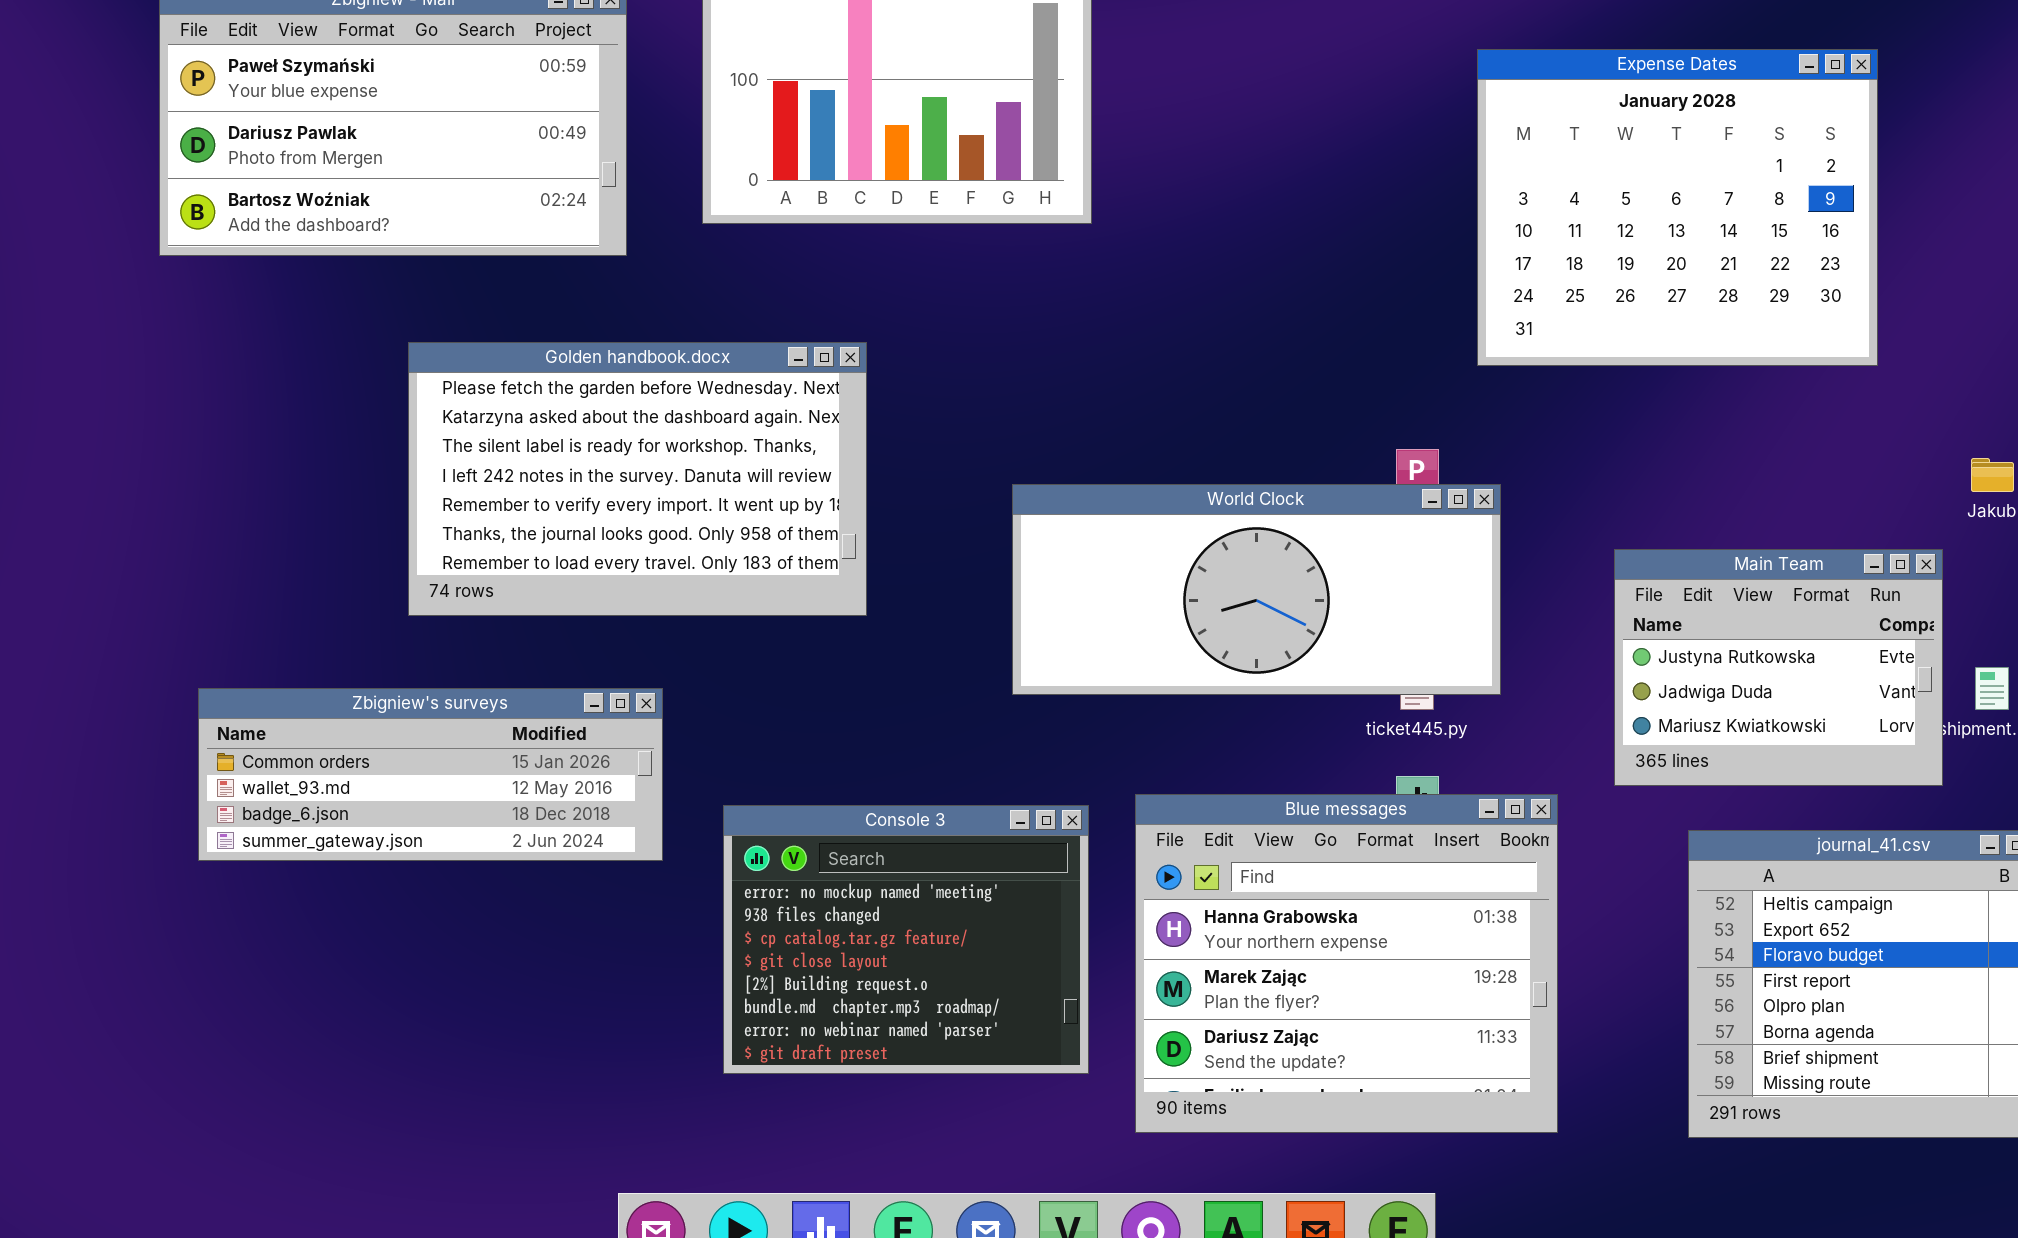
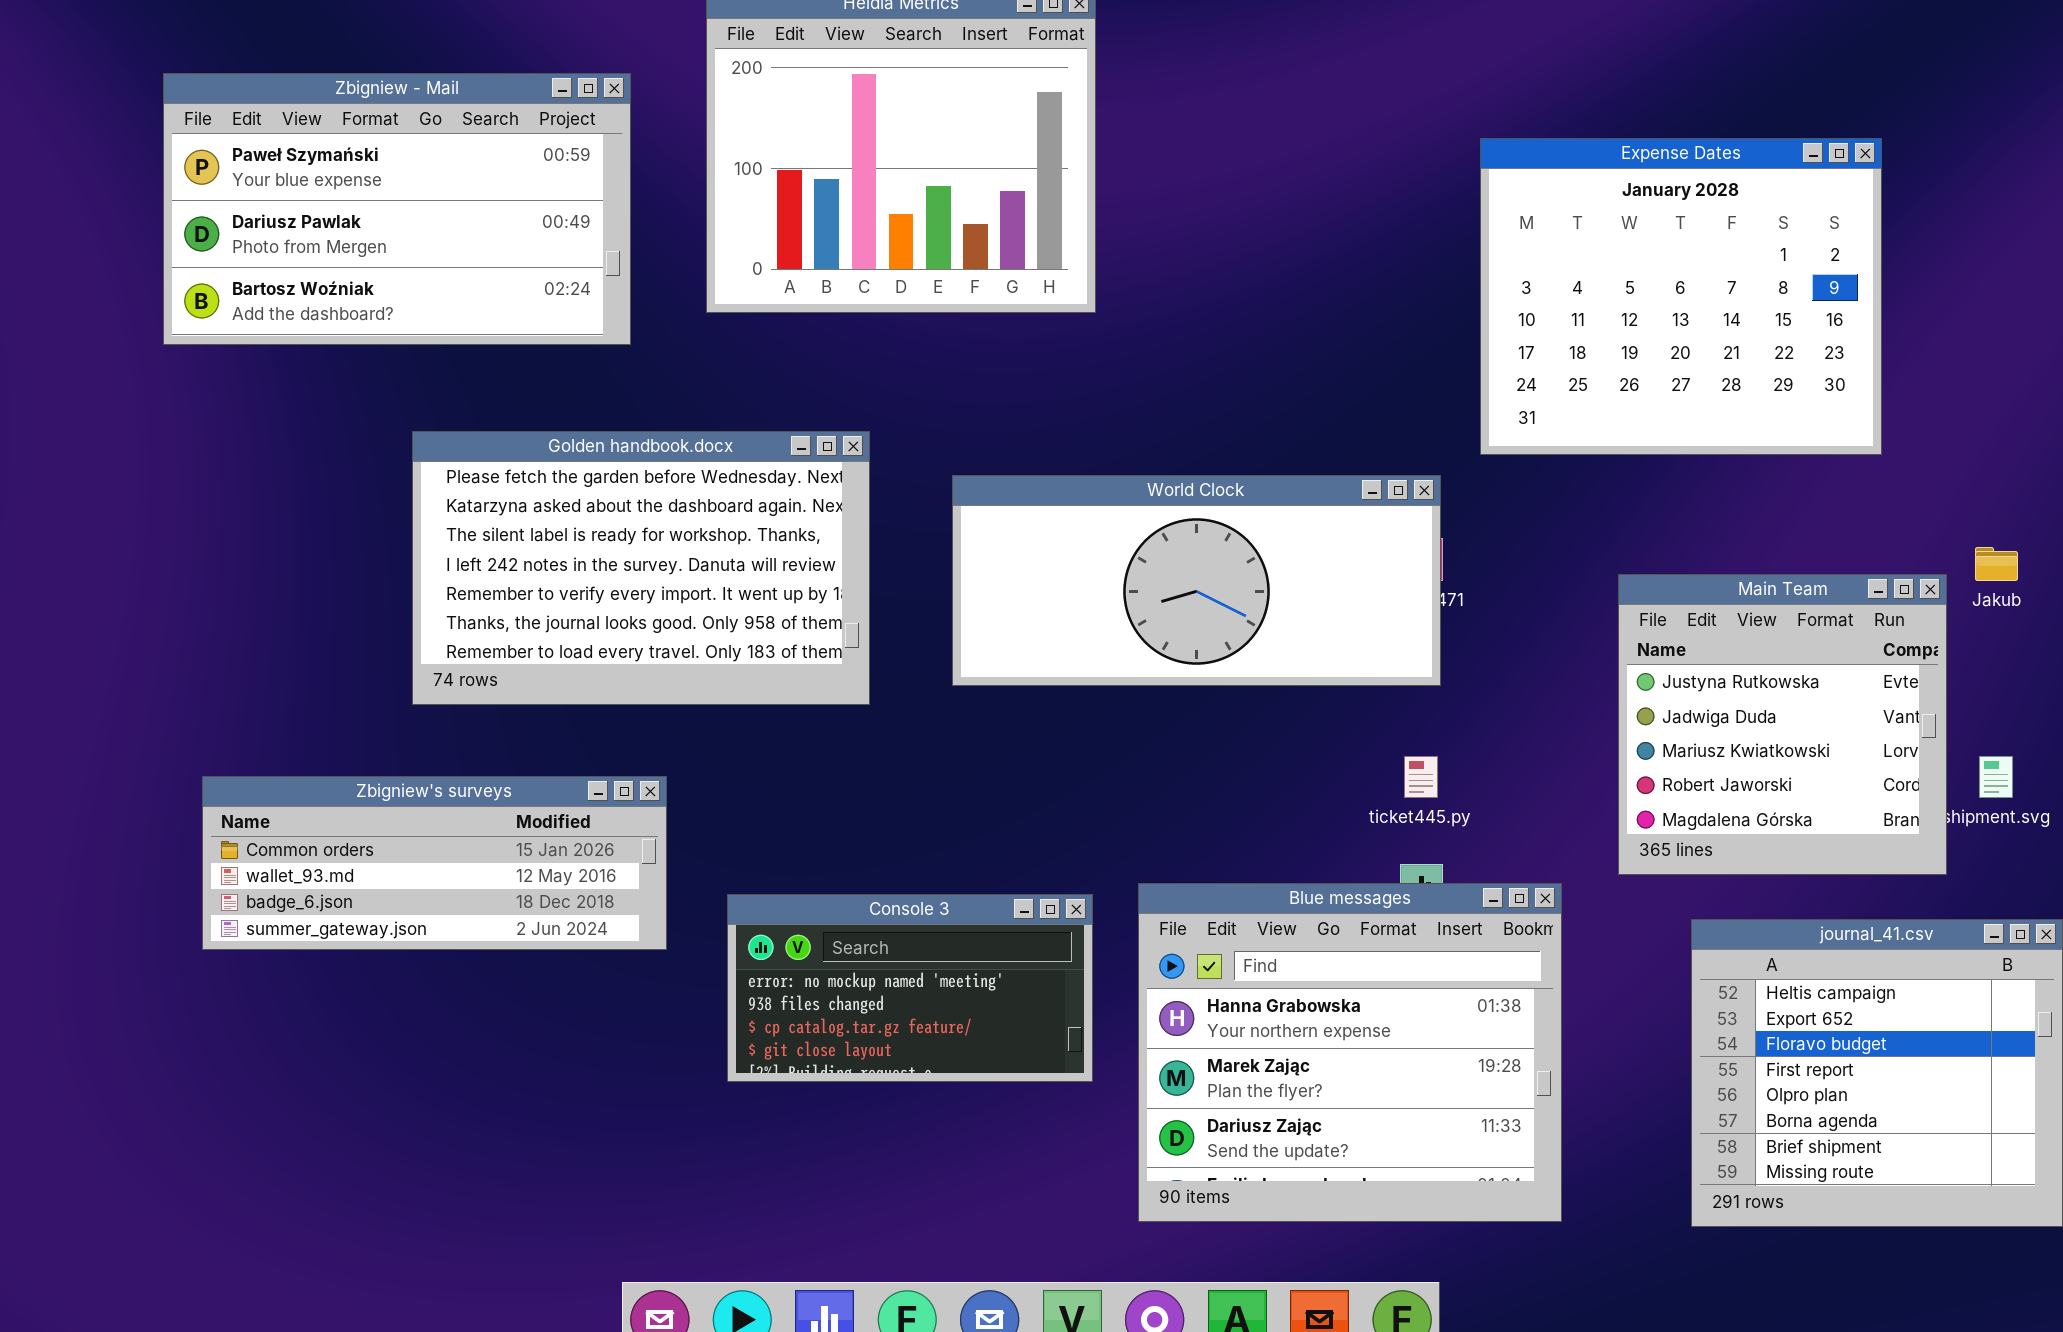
World Clock: [1012,484,1501,695] -> [952,475,1441,686], moved
Main Team: [1614,549,1943,786] -> [1618,574,1947,875], resized
Console 3: [723,805,1089,1074] -> [727,894,1093,1082], resized

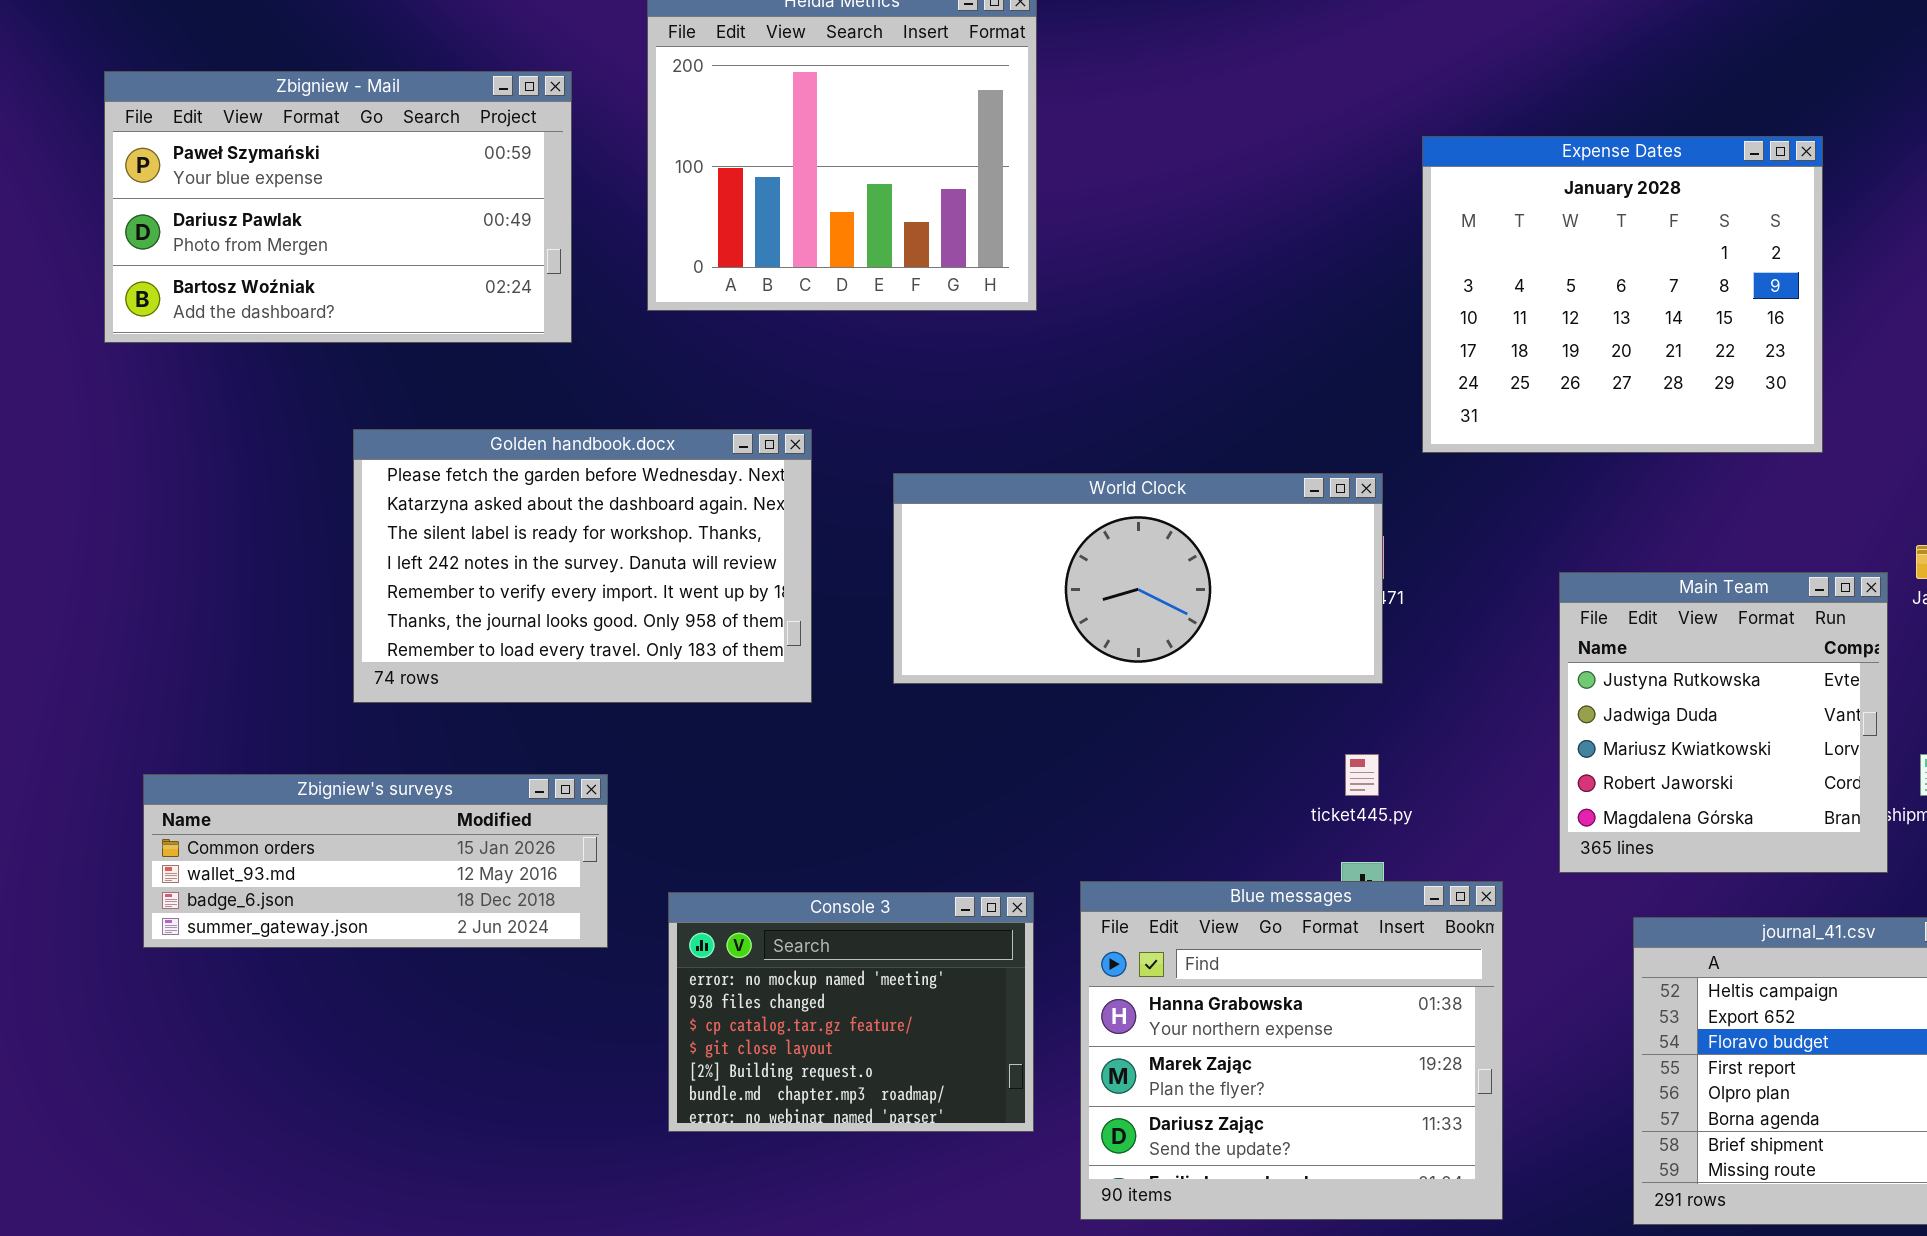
Console 3: [727,894,1093,1082] -> [668,892,1034,1132], resized

